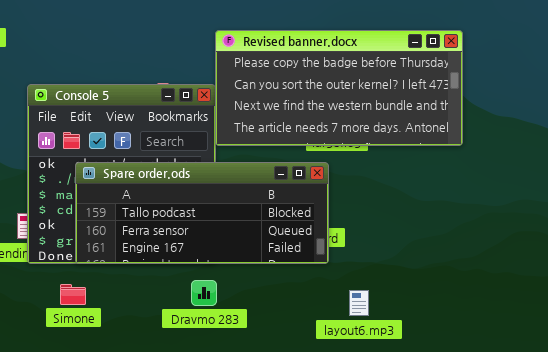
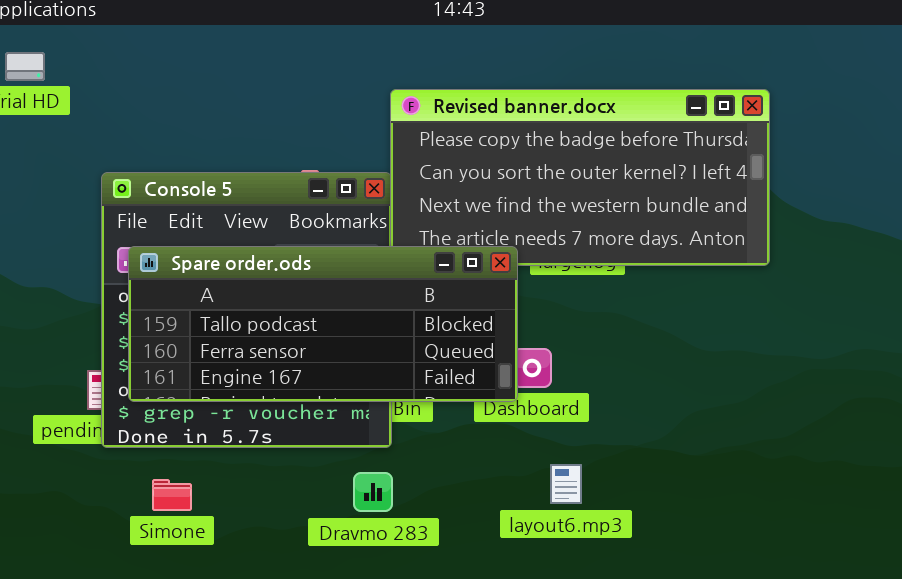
Spare order.ods: [75,162,329,264] -> [128,246,518,402], moved
layout6.mp3: [349,290,369,316] -> [550,464,582,504], moved

